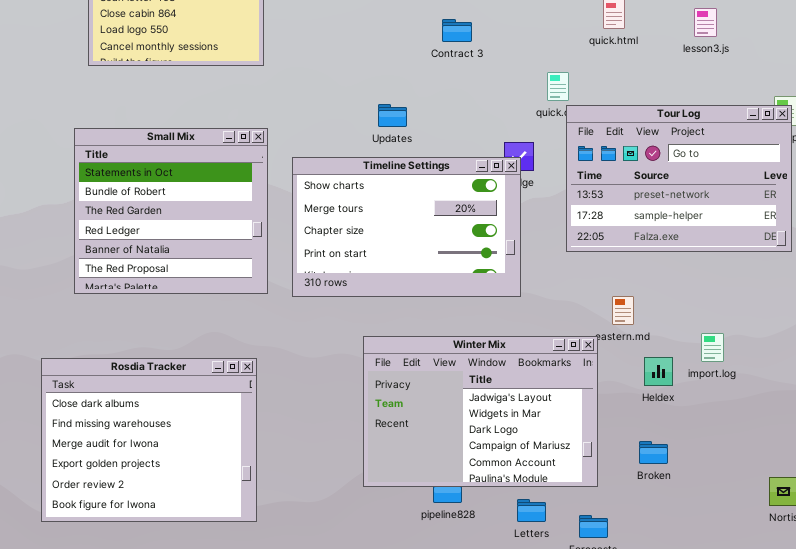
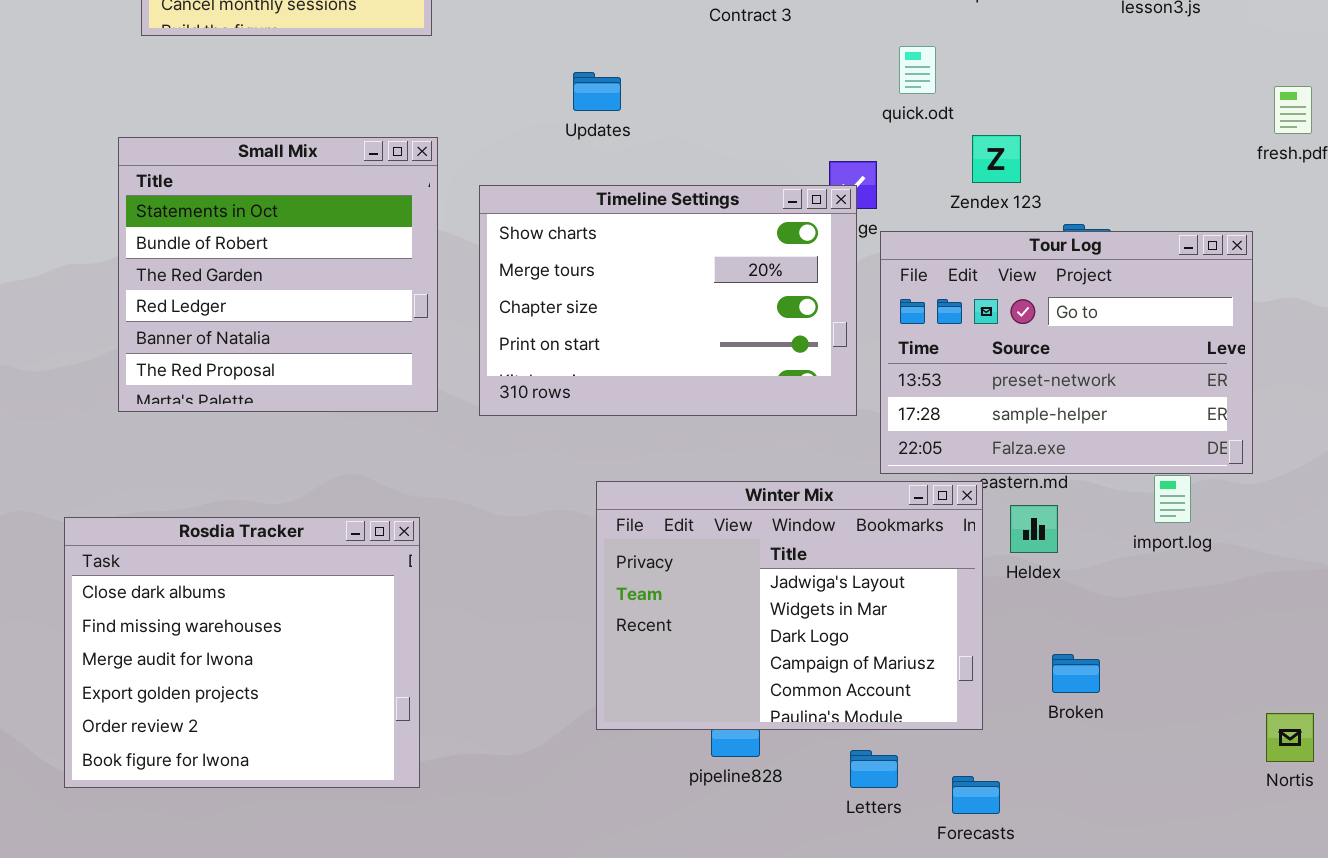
Updates: [378,104,407,127] -> [573,72,621,111], moved
Tour Log: [566,105,792,252] -> [880,231,1253,474], moved
Heldex: [644,357,673,386] -> [1010,505,1058,553], moved

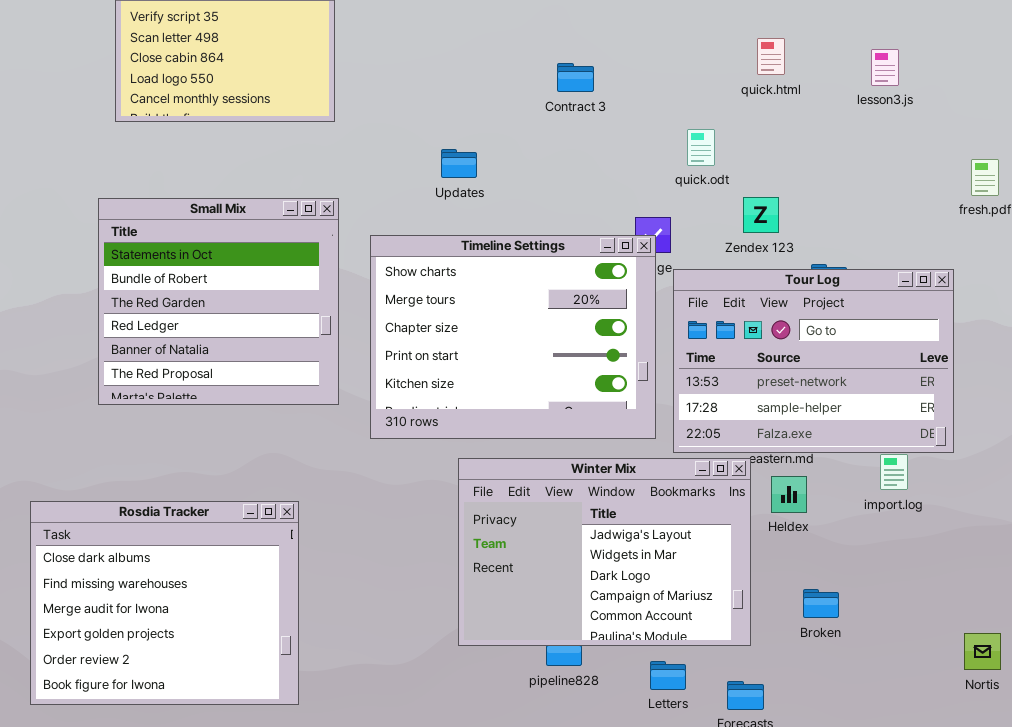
Timeline Settings: [479,185,857,416] -> [370,235,656,439], resized
Rosdia Tracker: [64,517,420,788] -> [30,501,299,705], moved

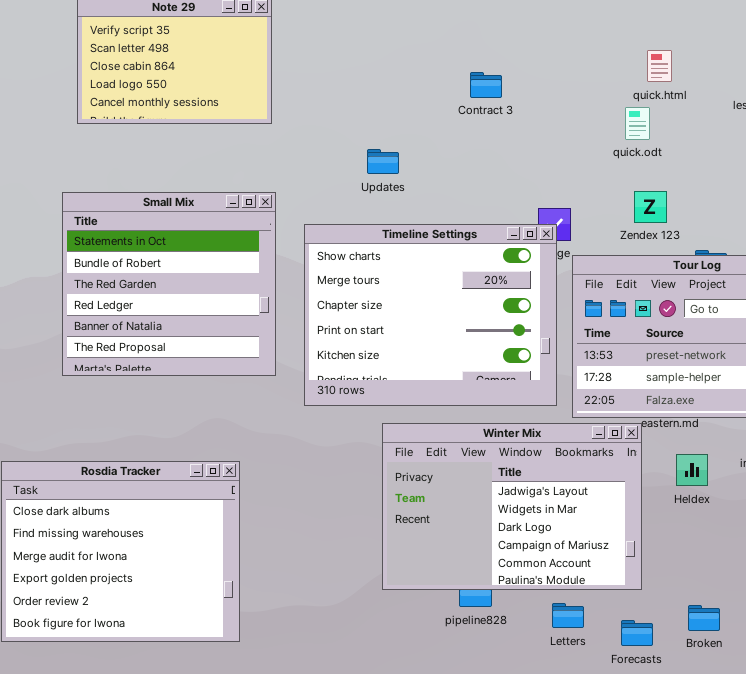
quick.odt: [687,129,715,166] -> [625,107,650,140], moved
Heldex: [771,476,807,513] -> [676,454,708,486], moved
Broken: [803,589,839,618] -> [688,605,720,631], moved

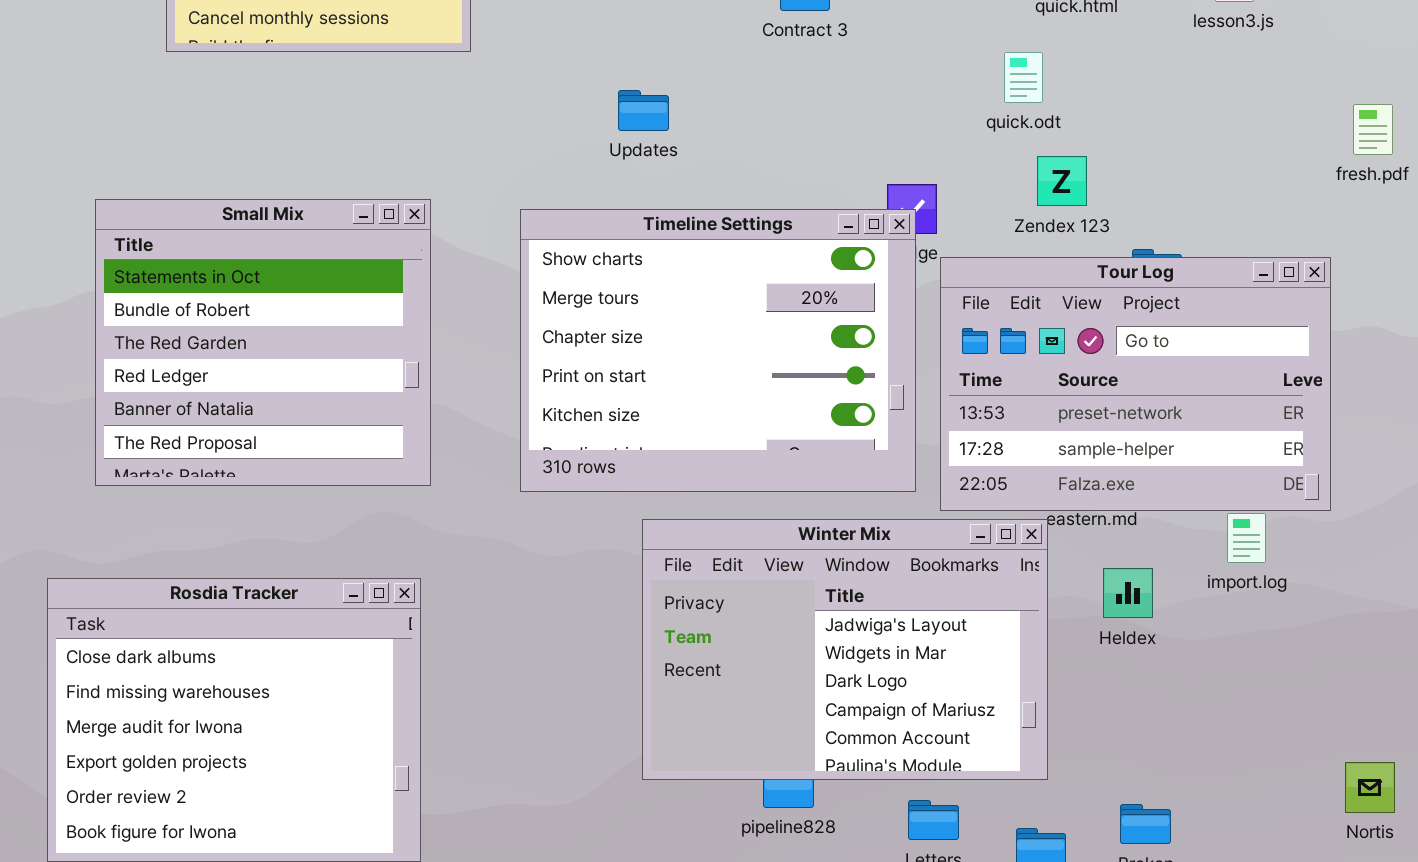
quick.odt: [625,107,650,140] -> [1004,52,1043,103], moved
Small Mix: [62,192,276,376] -> [95,199,431,486], moved

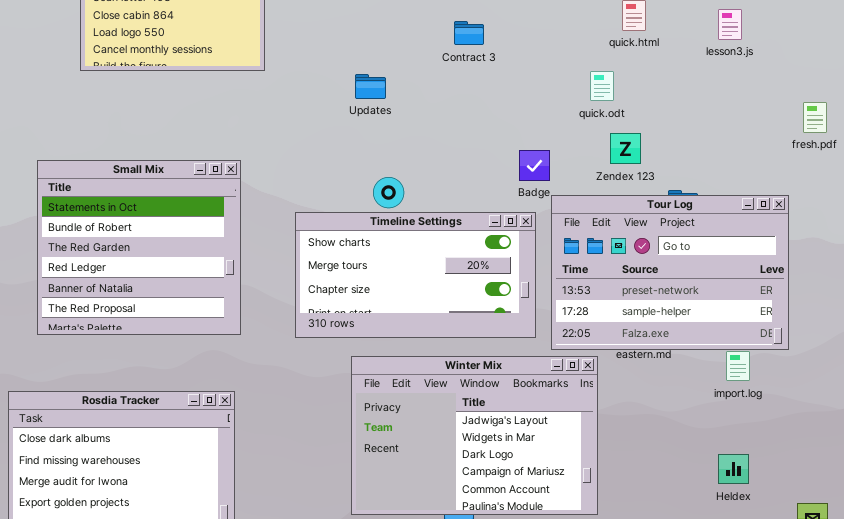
Updates: [618,90,669,131] -> [355,74,386,99], moved
Timeline Settings: [520,209,916,492] -> [295,212,536,338], resized
Winter Mix: [642,519,1048,780] -> [351,356,598,515], moved
Heldex: [1103,568,1153,618] -> [718,454,749,484], moved

